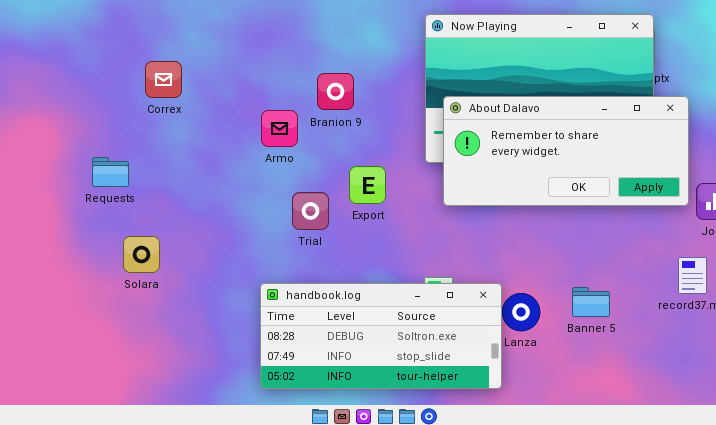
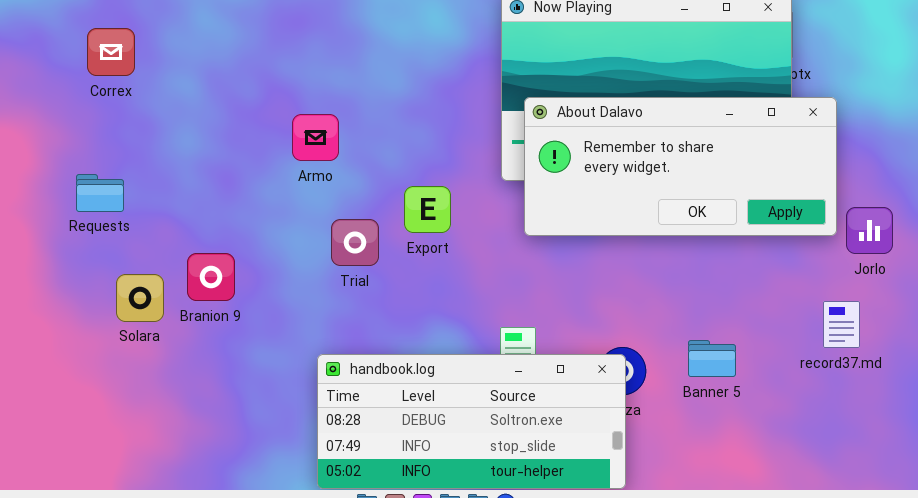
Correx: [145,61,182,98] -> [87,28,135,76], moved
Branion 9: [317,73,354,110] -> [187,253,235,301], moved
handbook.log: [260,283,502,389] -> [317,354,626,489], moved

